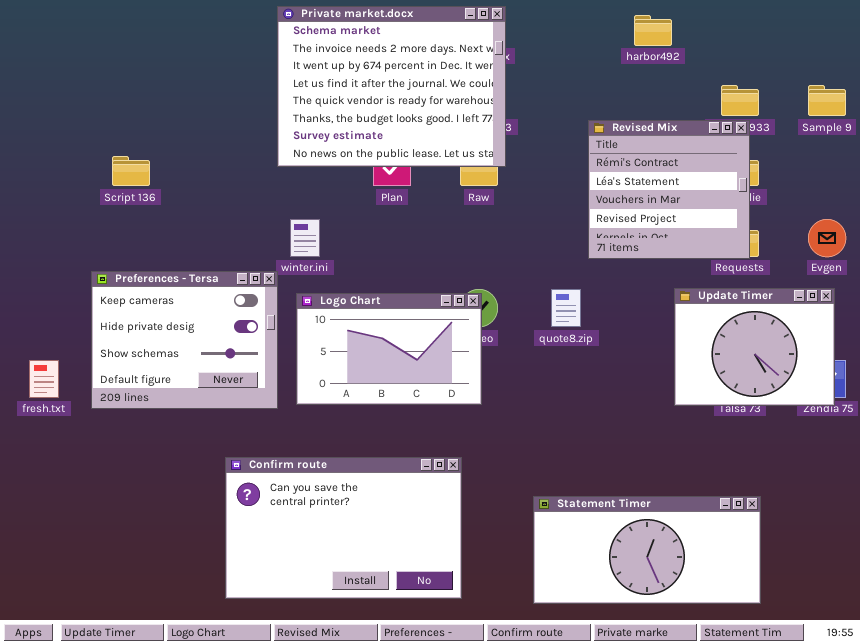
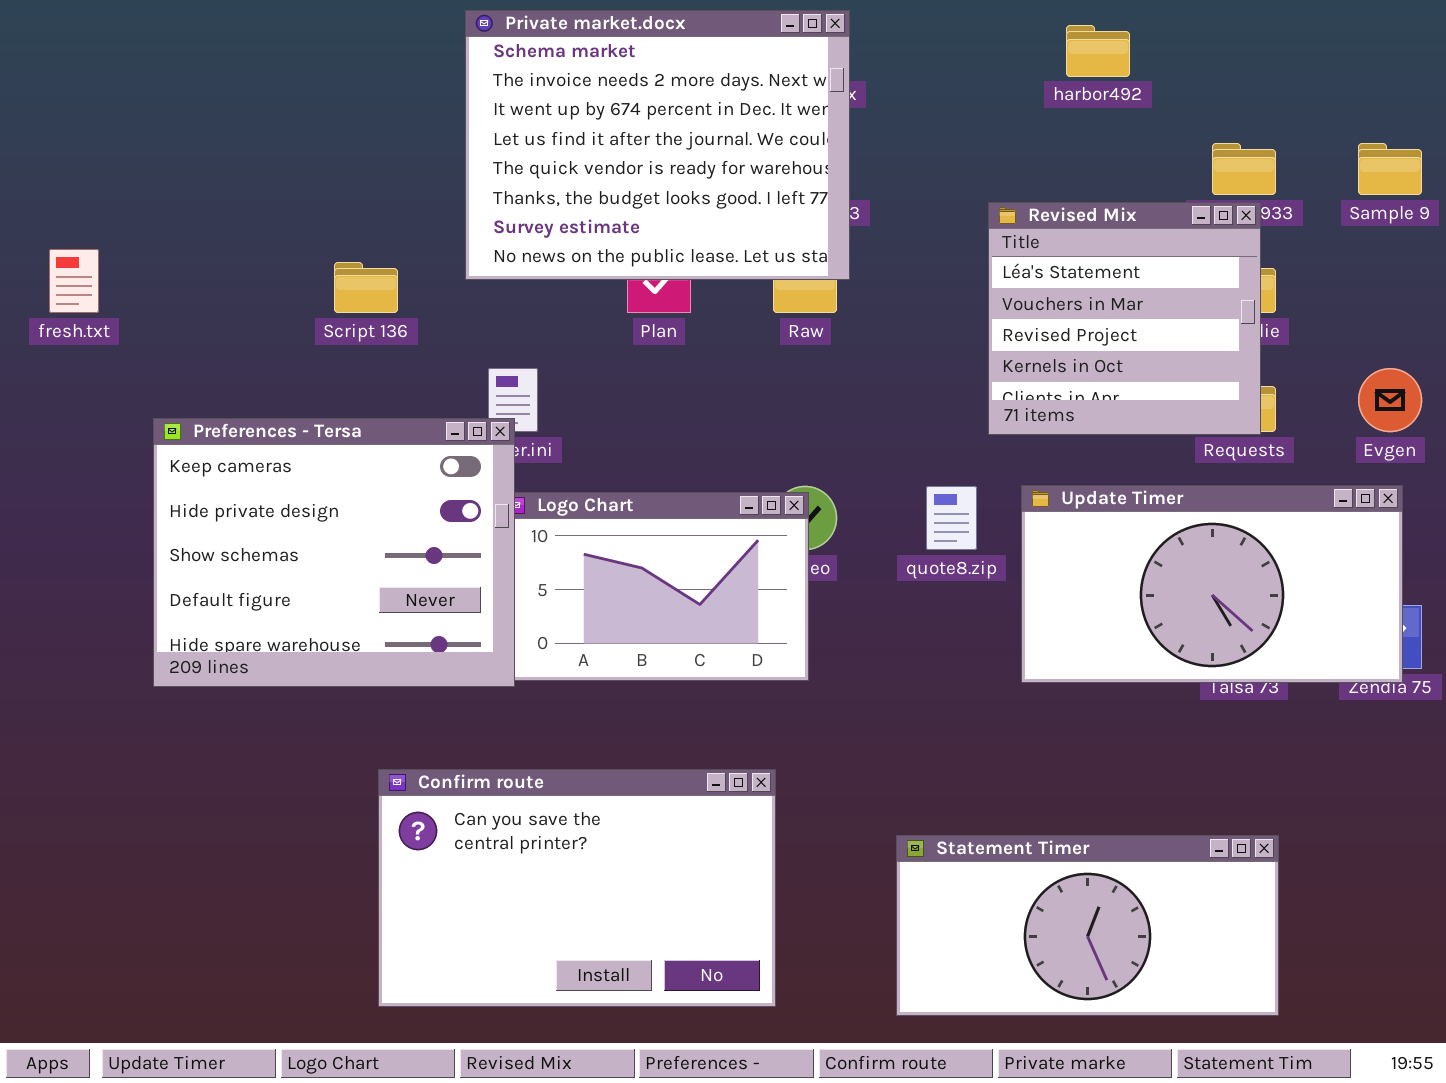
Revised Mix: [588,120,750,259] -> [988,202,1261,435], scrolled down 1 row
Script 136: [112,156,150,186] -> [334,262,398,313], moved
Preferences - Tersa: [91,271,278,409] -> [153,418,515,687], resized
Update Timer: [674,288,835,406] -> [1021,485,1403,683], resized
fresh.txt: [29,360,59,398] -> [49,249,99,313], moved

